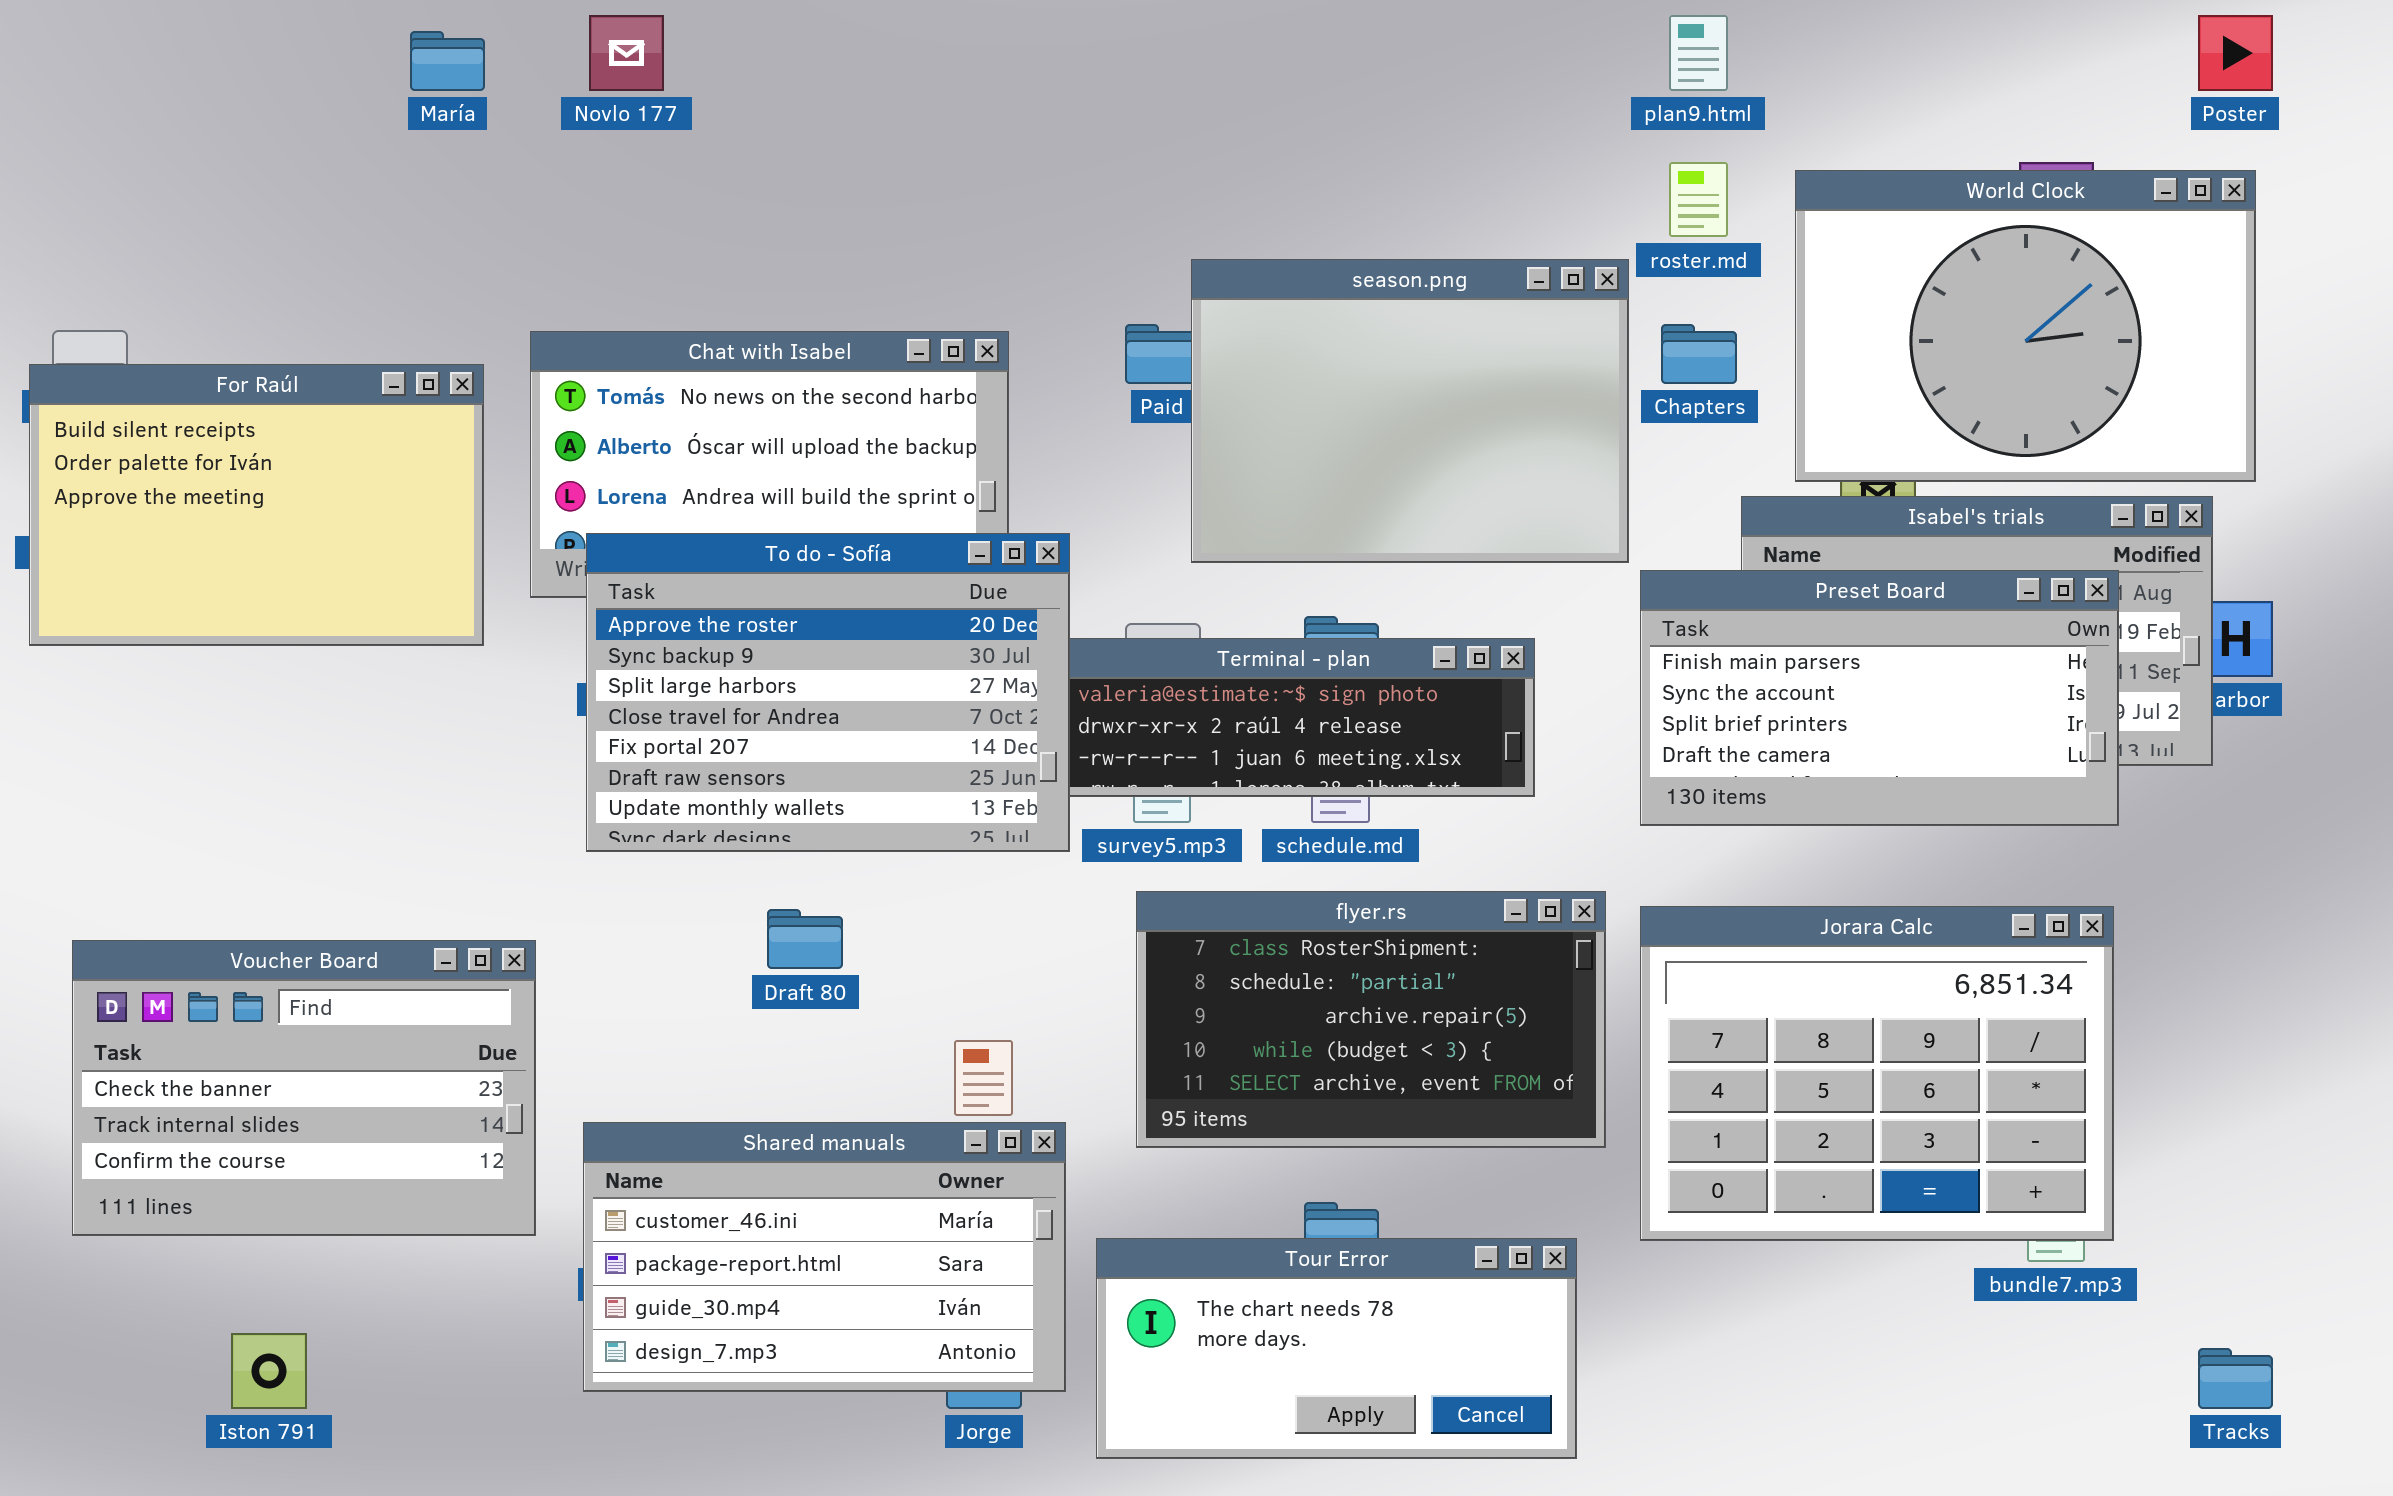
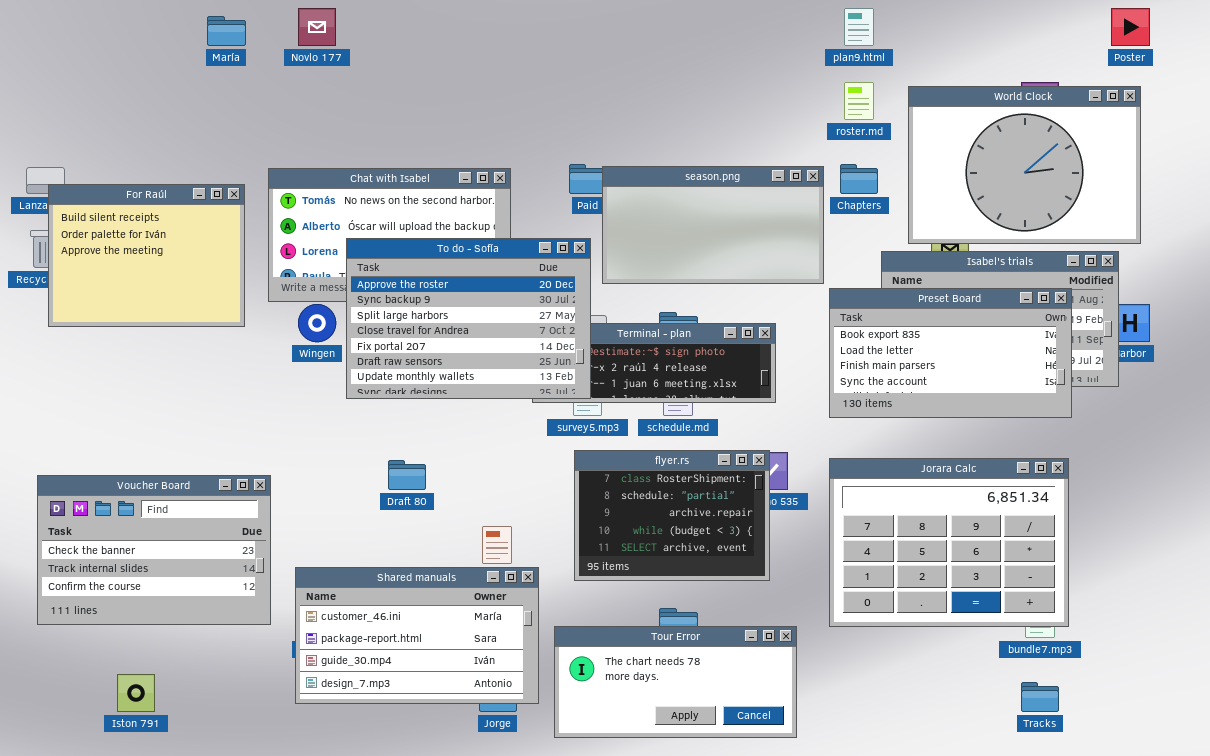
season.png: [1191,259,1629,563] -> [602,166,824,284], resized
For Raúl: [29,364,484,646] -> [48,184,245,327], resized
To do - Sofía: [586,533,1070,852] -> [346,238,591,399], moved
Preset Board: [1640,570,2119,826] -> [829,288,1072,418], scrolled up 2 rows
flyer.rs: [1136,891,1606,1148] -> [574,450,770,581], resized
Tracks: [2198,1348,2273,1409] -> [1021,682,1059,712], moved

